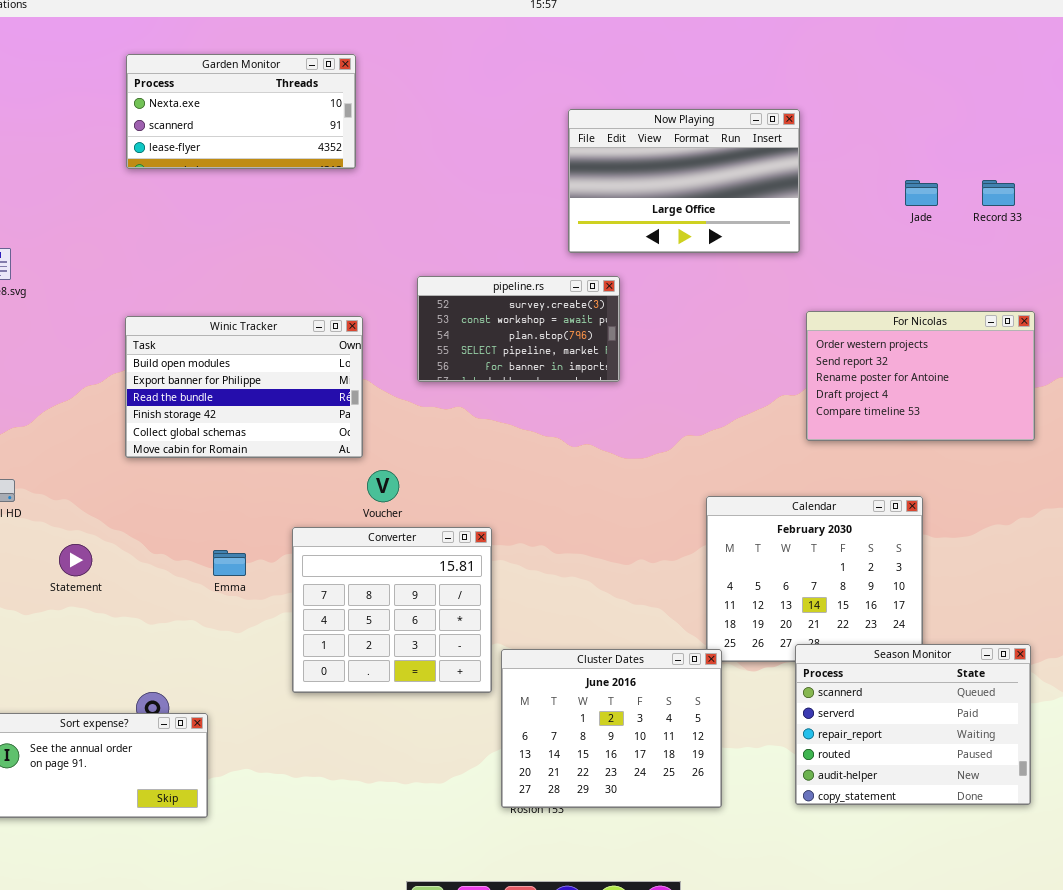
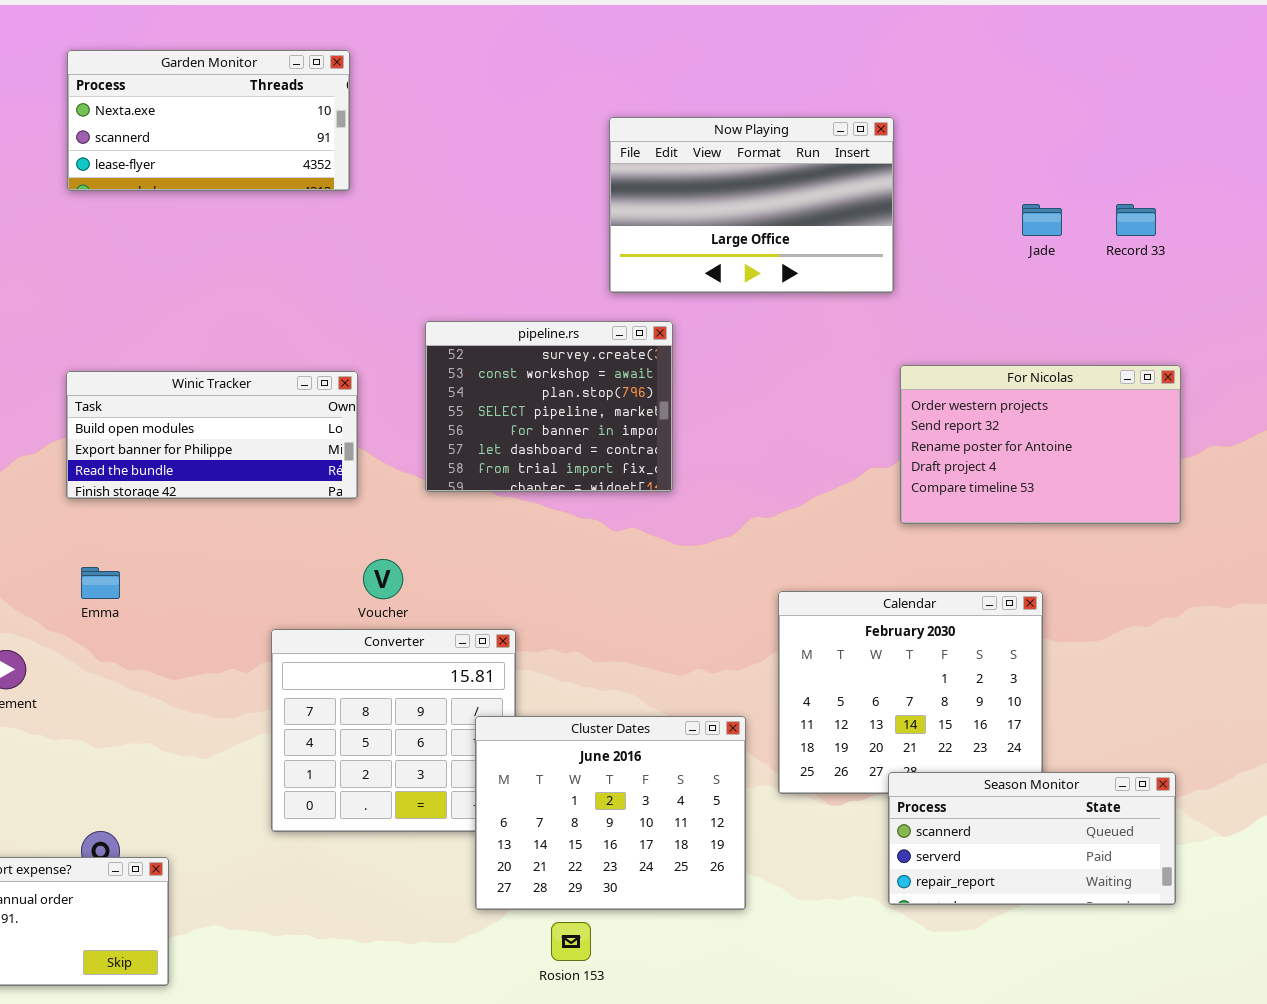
pipeline.rs: [417,276,620,382] -> [425,321,673,492], resized
Winic Tracker: [125,316,363,458] -> [66,371,358,499], resized
Emma: [213,550,246,576] -> [81,567,120,599], moved
Season Monitor: [795,644,1031,805] -> [888,772,1176,905], resized
Cluster Dates: [501,649,722,808] -> [475,716,746,910], moved

